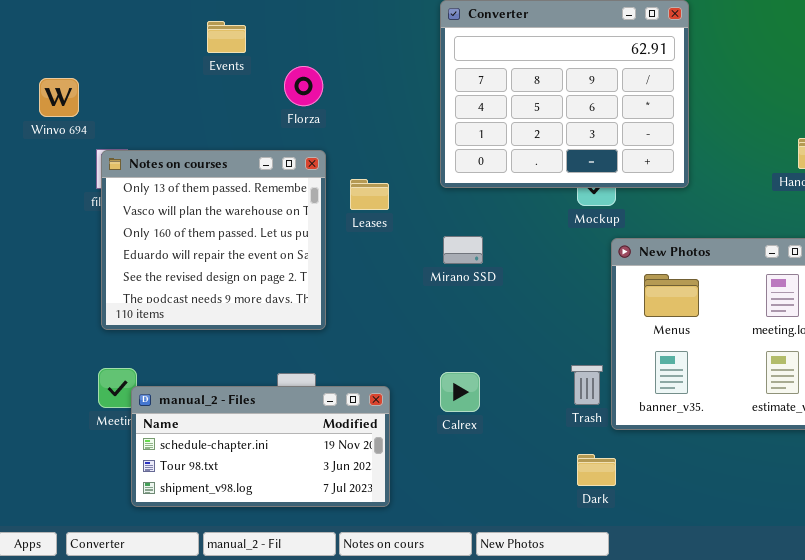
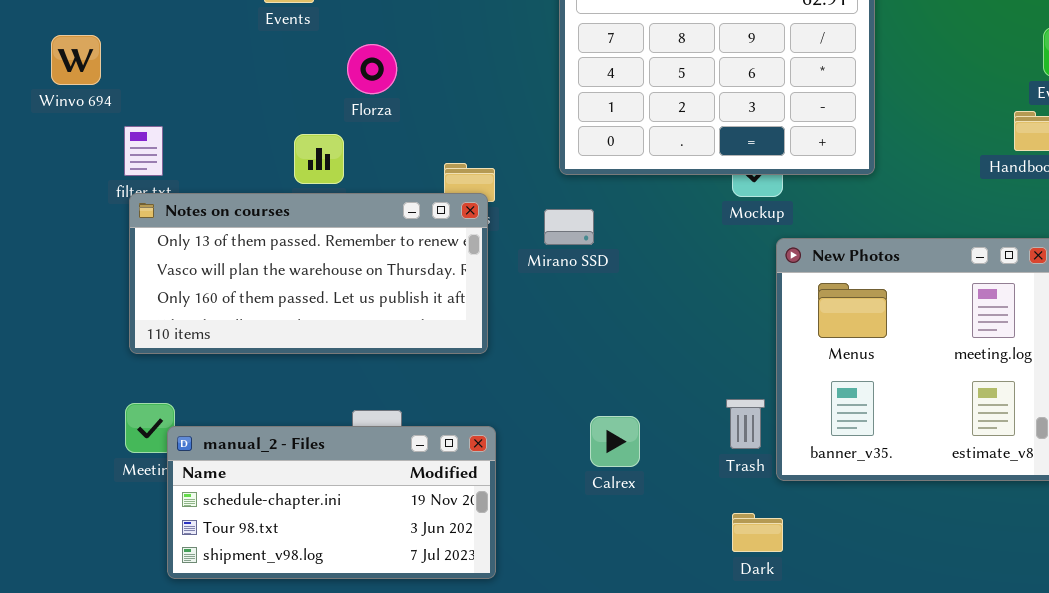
Florza: [284,66,323,106] -> [347,44,397,94], moved
Notes on courses: [101,150,326,330] -> [129,193,488,354], resized
Mirano SSD: [443,236,483,264] -> [544,209,594,245], moved
Calrex: [440,372,480,412] -> [590,416,640,467], moved

